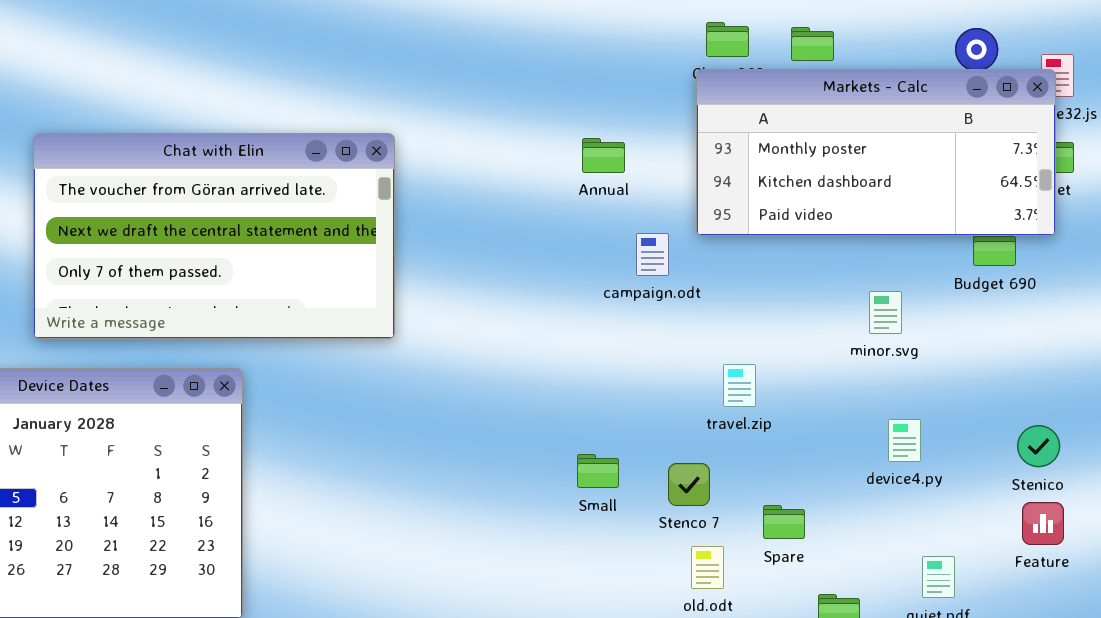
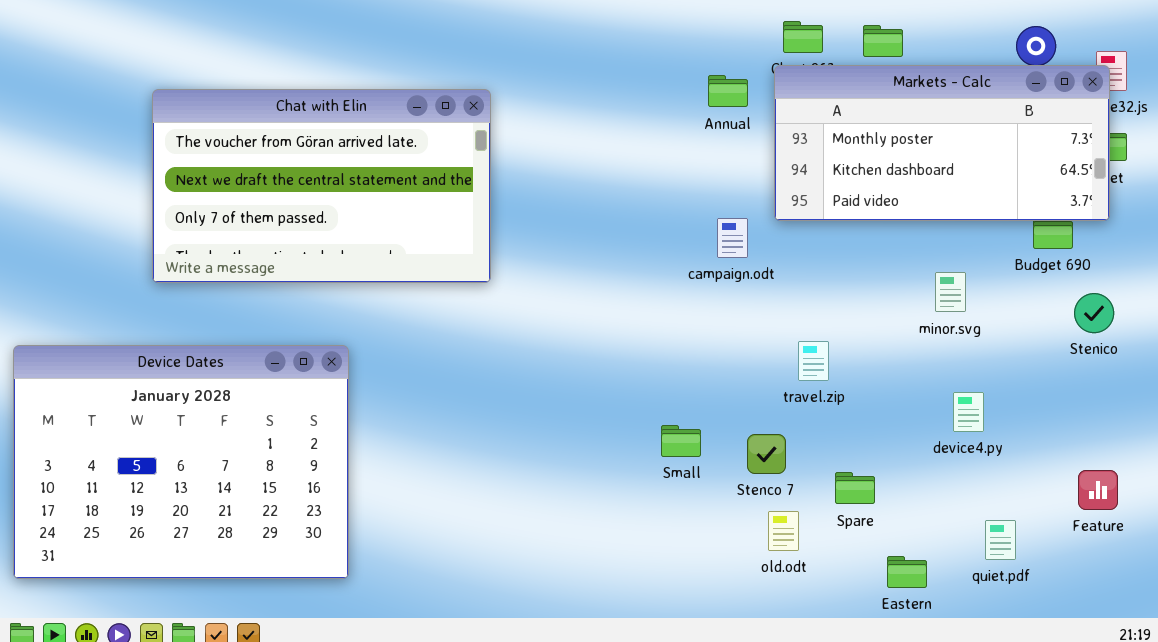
Chat with Elin: [33,133,395,339] -> [152,89,491,283], moved
Annual: [582,138,625,173] -> [708,75,748,107], moved
Stenico: [1017,425,1060,467] -> [1074,293,1114,333], moved

